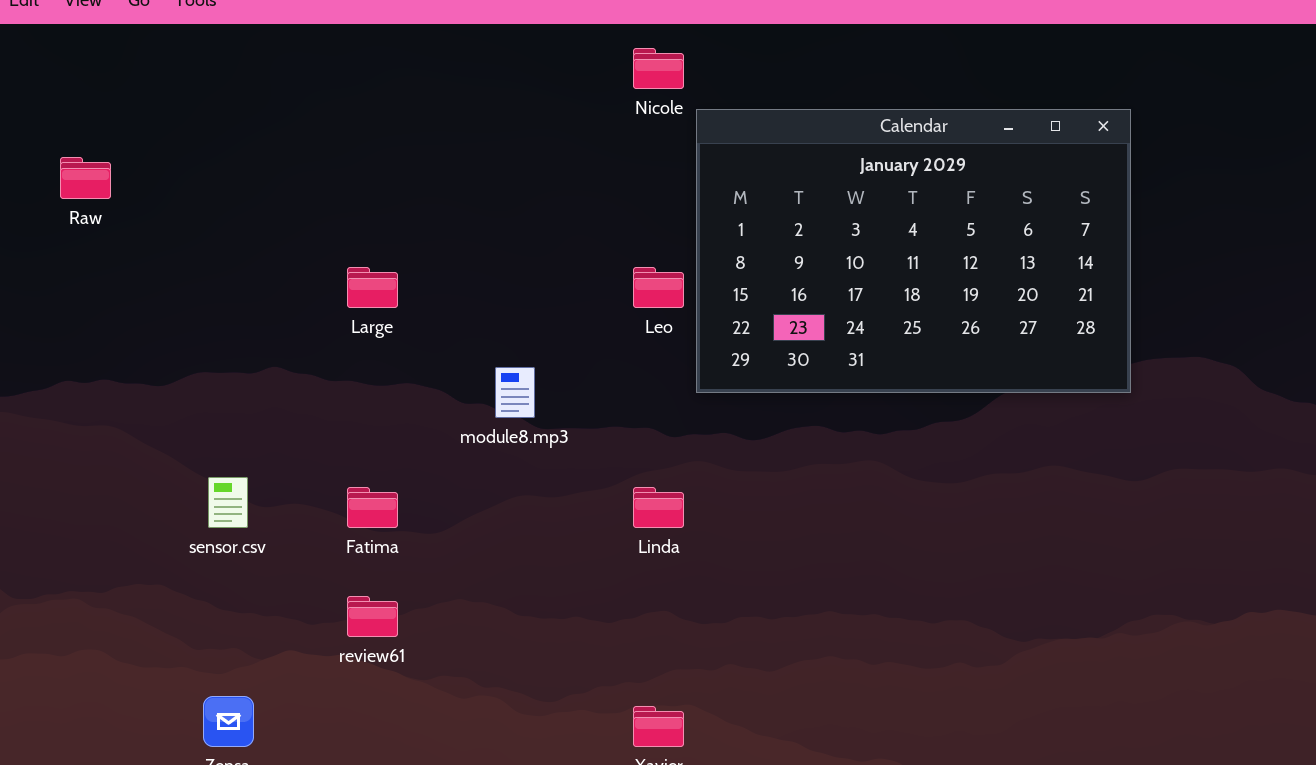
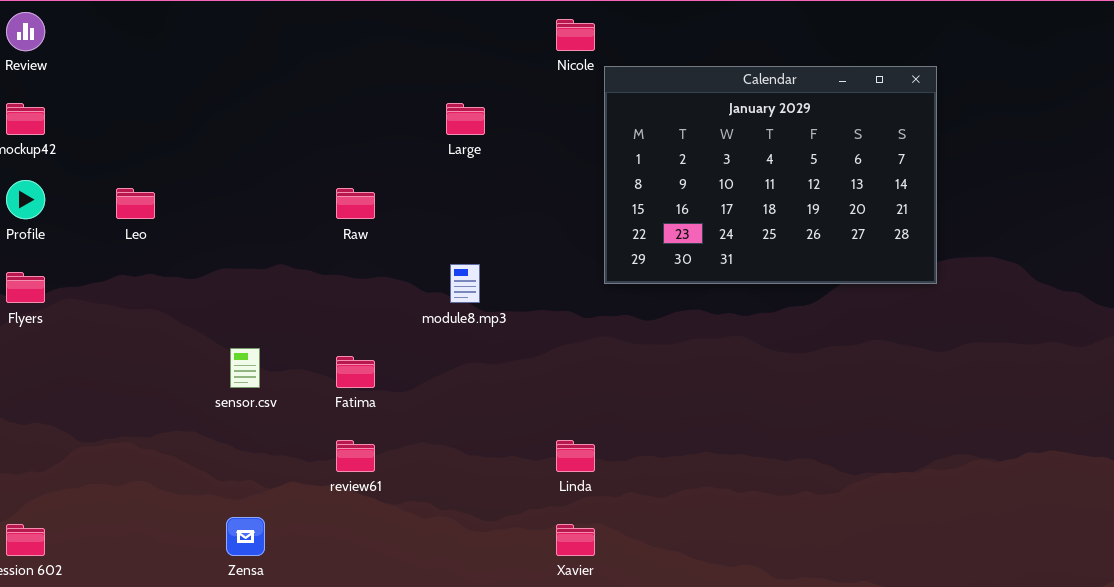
Raw: [60,157,111,199] -> [336,188,375,219], moved
Large: [347,267,398,308] -> [446,103,485,135], moved
Leo: [633,267,684,308] -> [116,188,155,219], moved
Linda: [633,487,684,528] -> [556,440,595,472], moved

